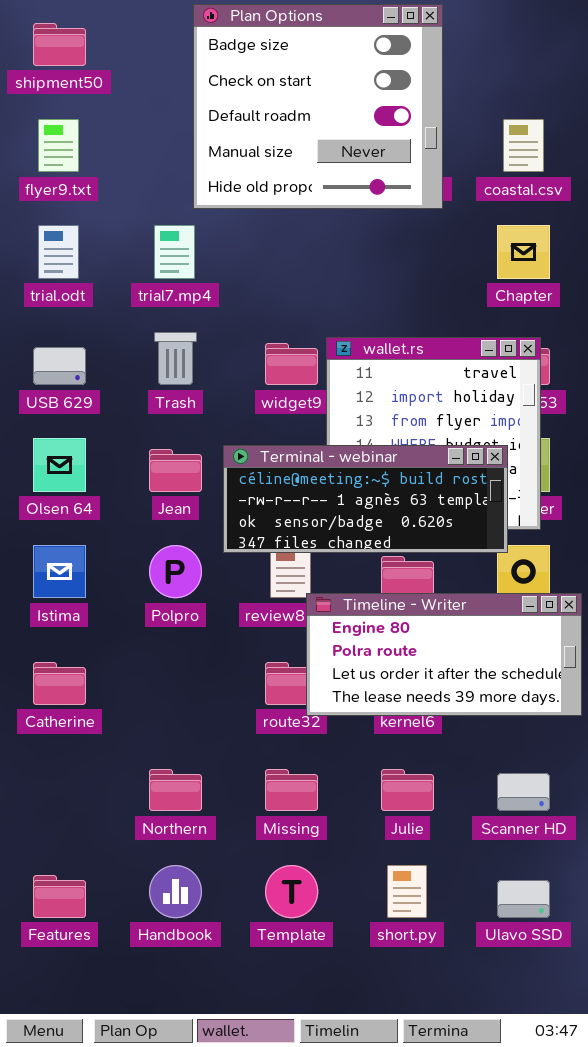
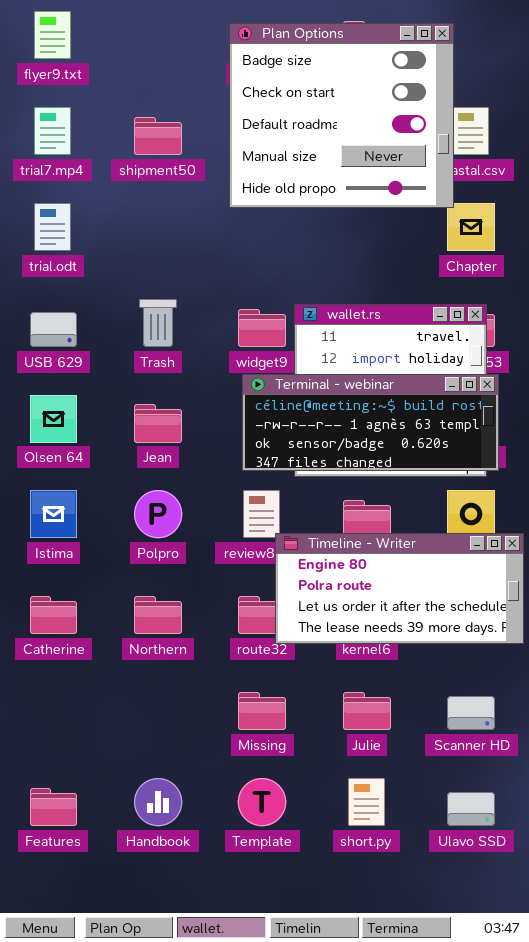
Plan Options: [193,4,443,209] -> [229,23,454,208], moved
shipment50: [33,23,86,66] -> [134,117,182,155], moved
flyer9.txt: [38,119,79,172] -> [34,11,71,59], moved
trial7.mp4: [154,225,195,279] -> [34,107,71,155], moved
Terminal - webinar: [223,445,508,553] -> [242,374,499,471], moved
Northern: [149,769,202,811] -> [134,596,182,634], moved

